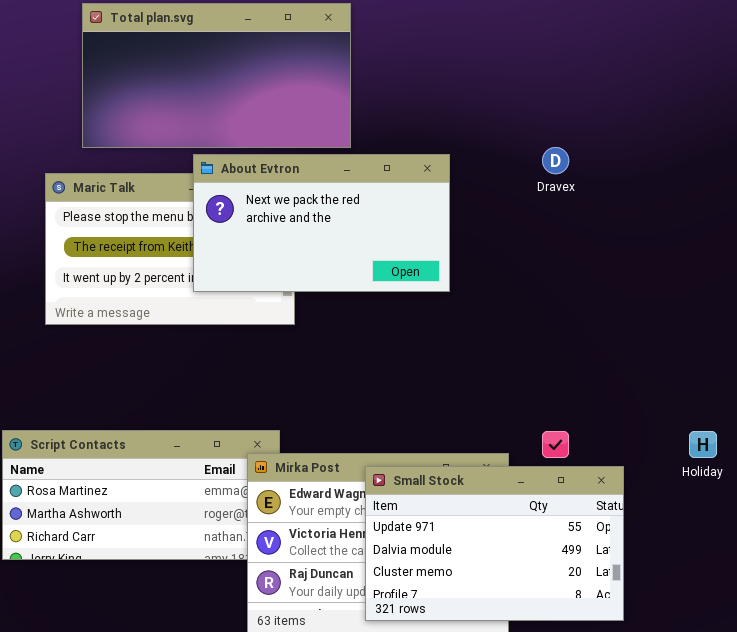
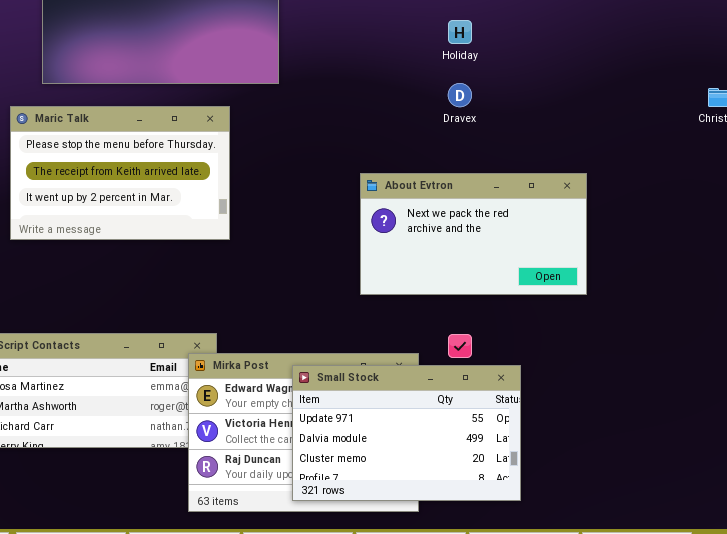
About Evtron: [193,154,450,292] -> [360,173,587,295], moved
Holiday: [689,431,717,458] -> [448,20,472,44], moved

